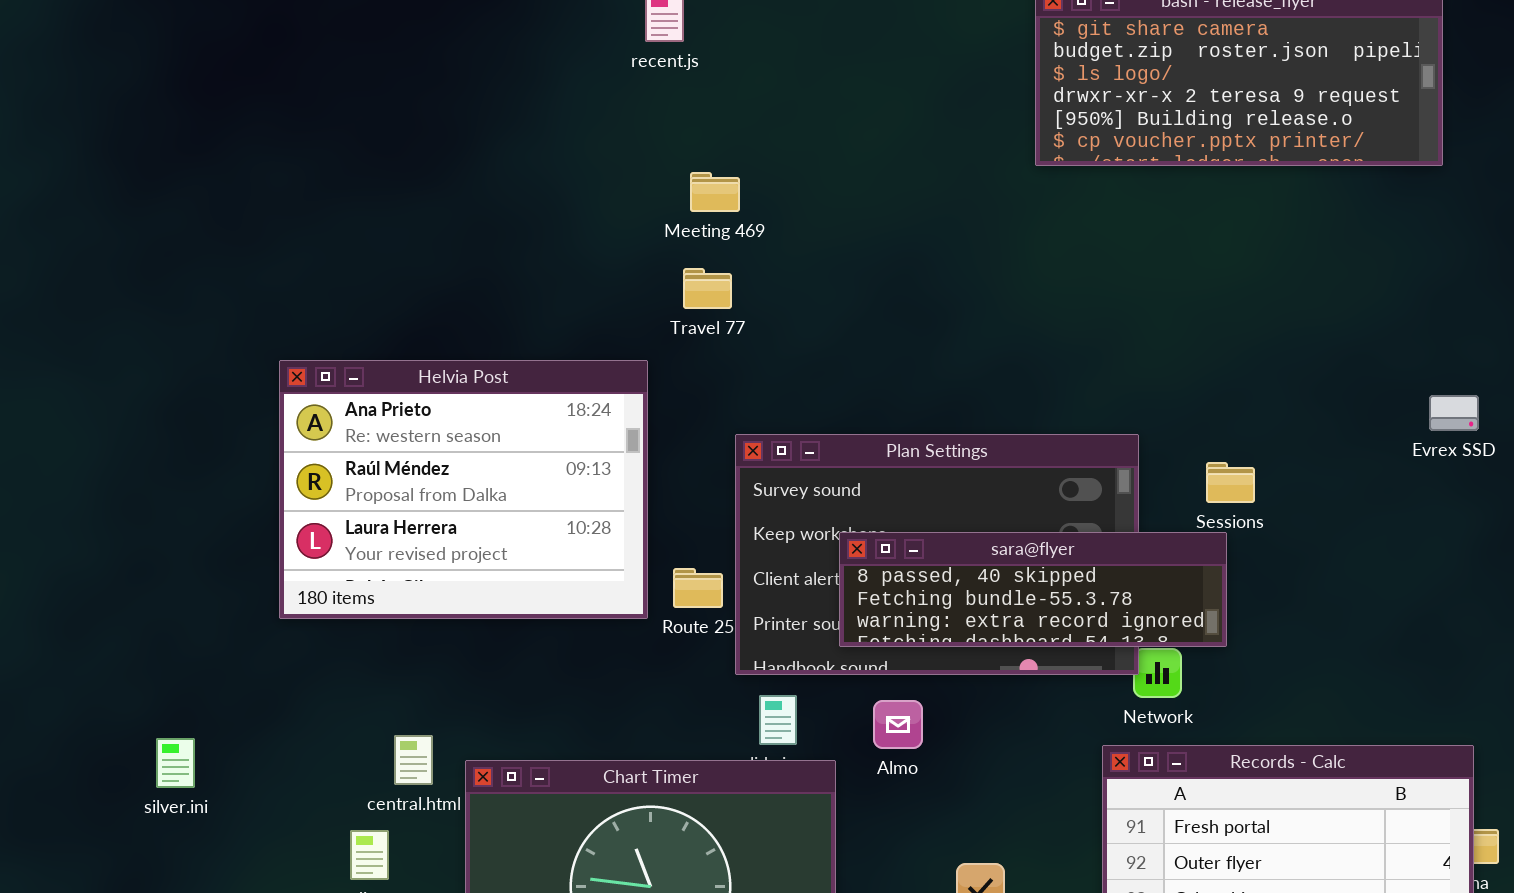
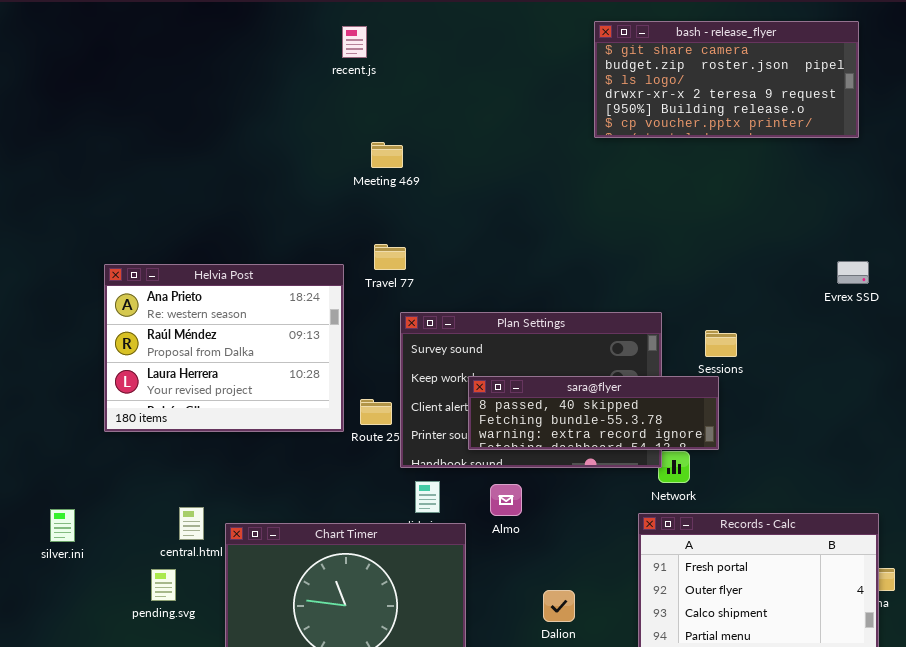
Travel 77: [683,268,732,309] -> [374,244,406,270], moved
Evrex SSD: [1429,395,1479,431] -> [837,261,869,284], moved
silver.ini: [156,738,195,788] -> [50,509,75,542], moved

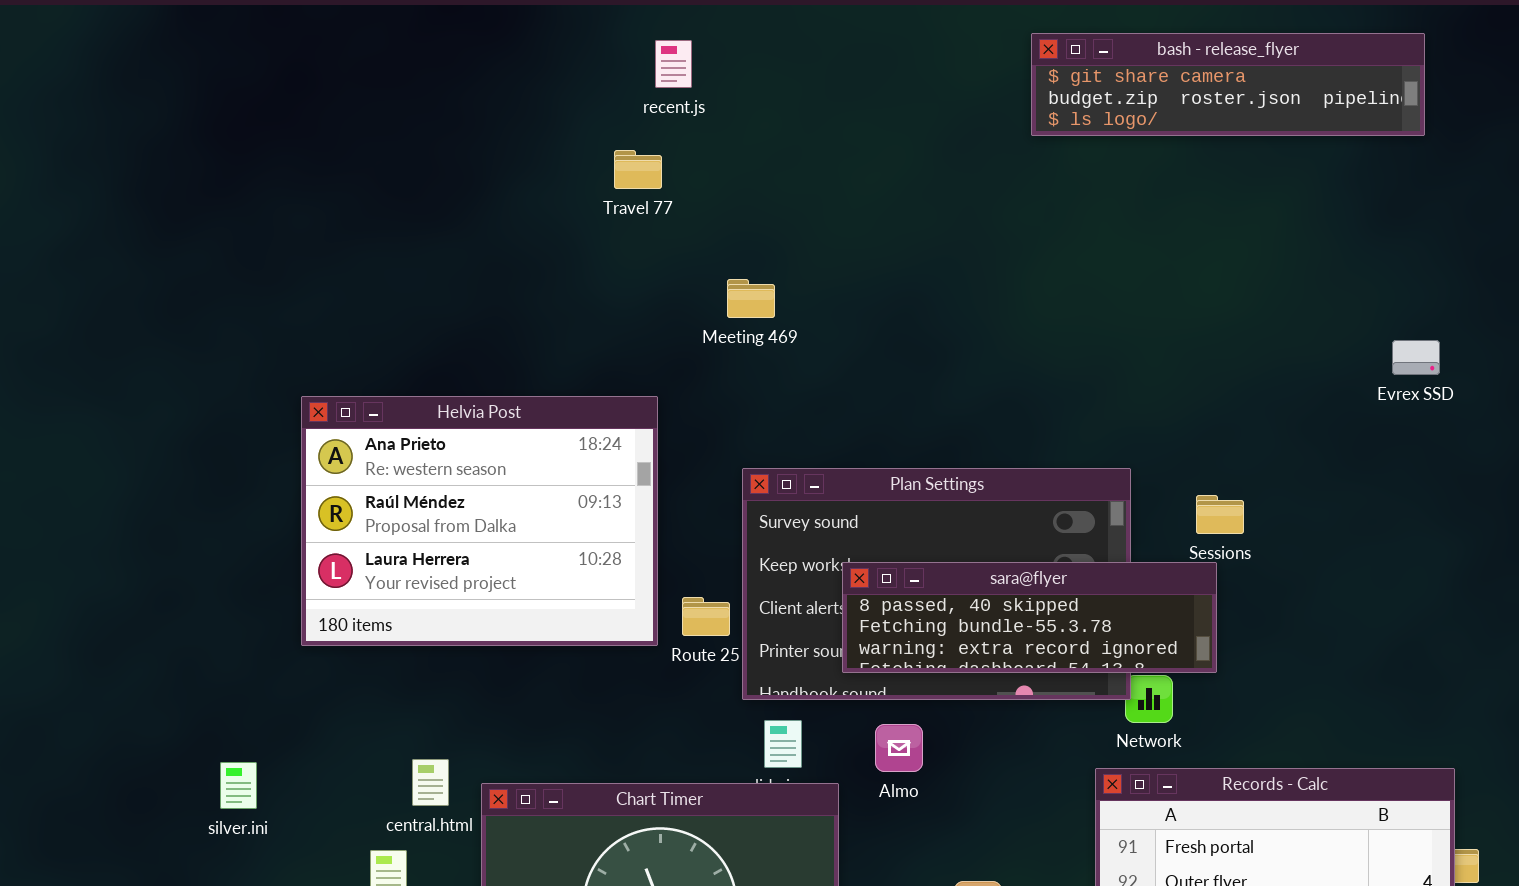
bash - release_flyer: [594,21,859,138] -> [1031,33,1425,136], resized
Meeting 469: [371,142,403,168] -> [727,279,775,318], moved
Travel 77: [374,244,406,270] -> [614,150,662,189], moved
Evrex SSD: [837,261,869,284] -> [1392,340,1440,375], moved

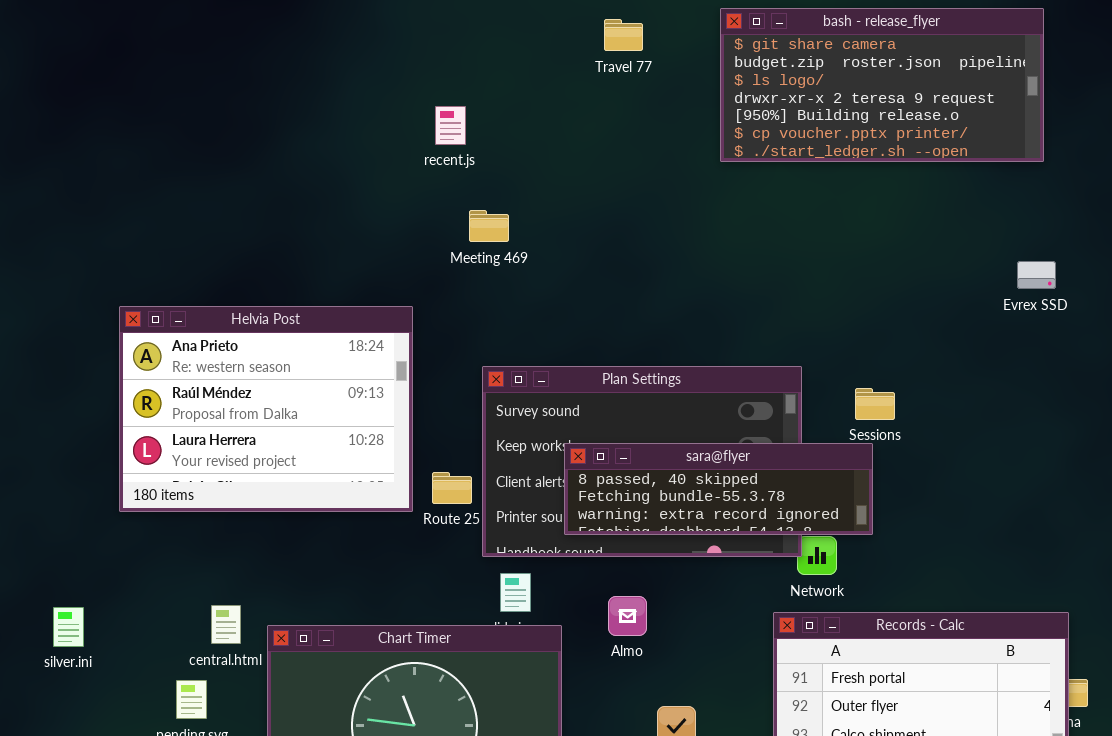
bash - release_flyer: [1031,33,1425,136] -> [720,8,1044,162], resized
recent.js: [655,40,692,88] -> [435,106,466,145], moved
Travel 77: [614,150,662,189] -> [604,19,643,51], moved
Almo: [875,724,923,772] -> [608,596,647,636], moved

